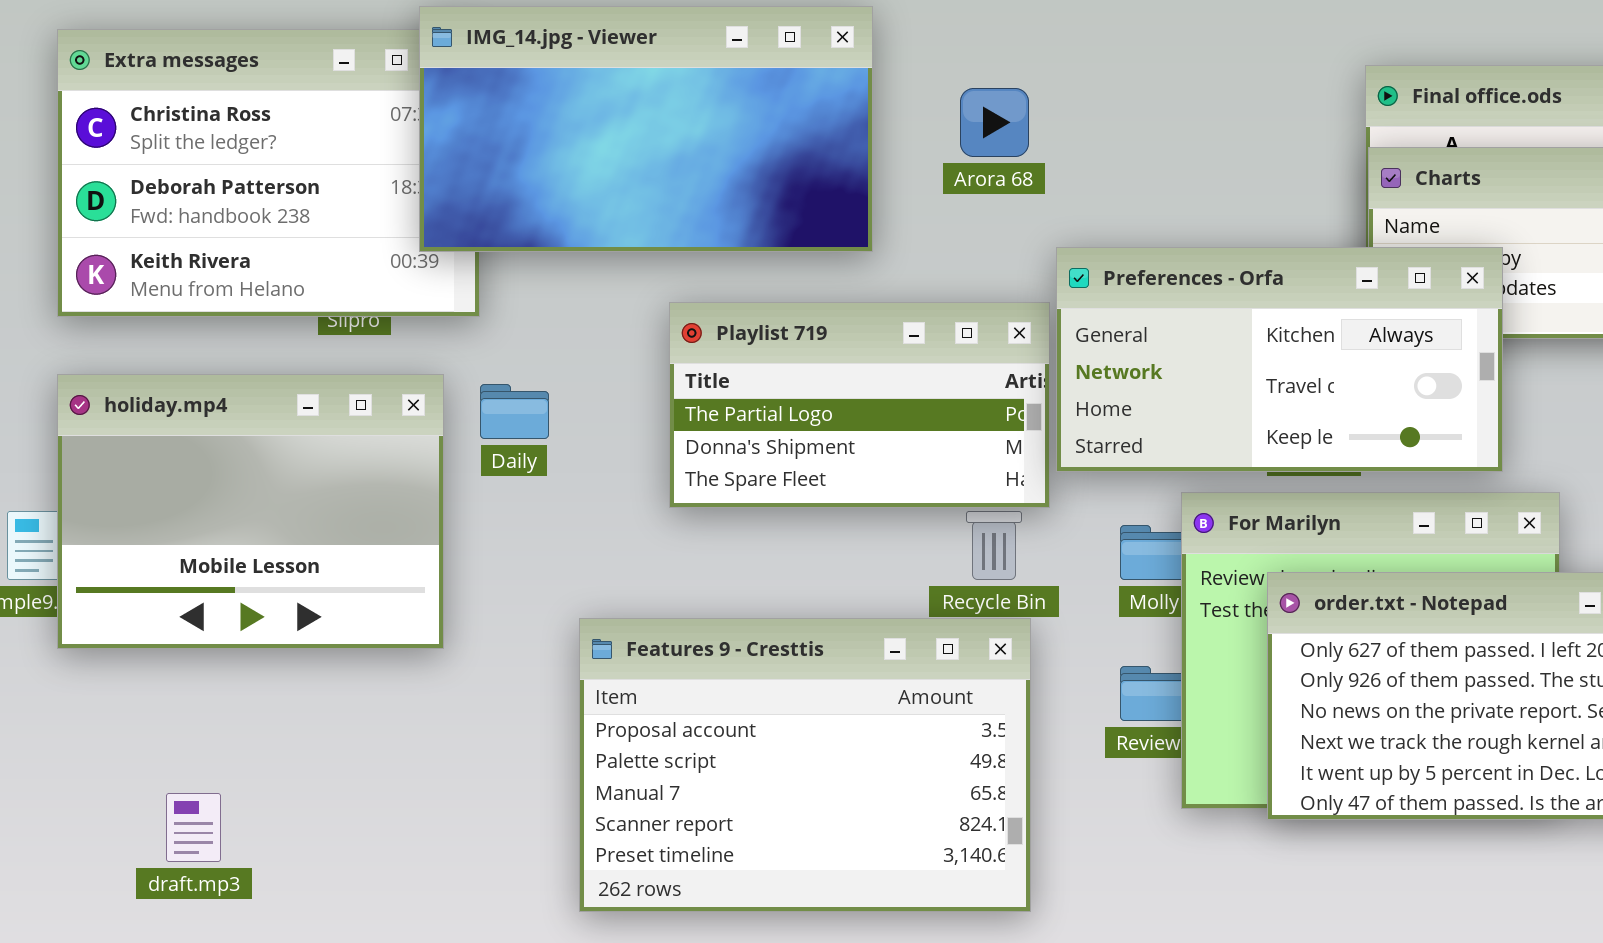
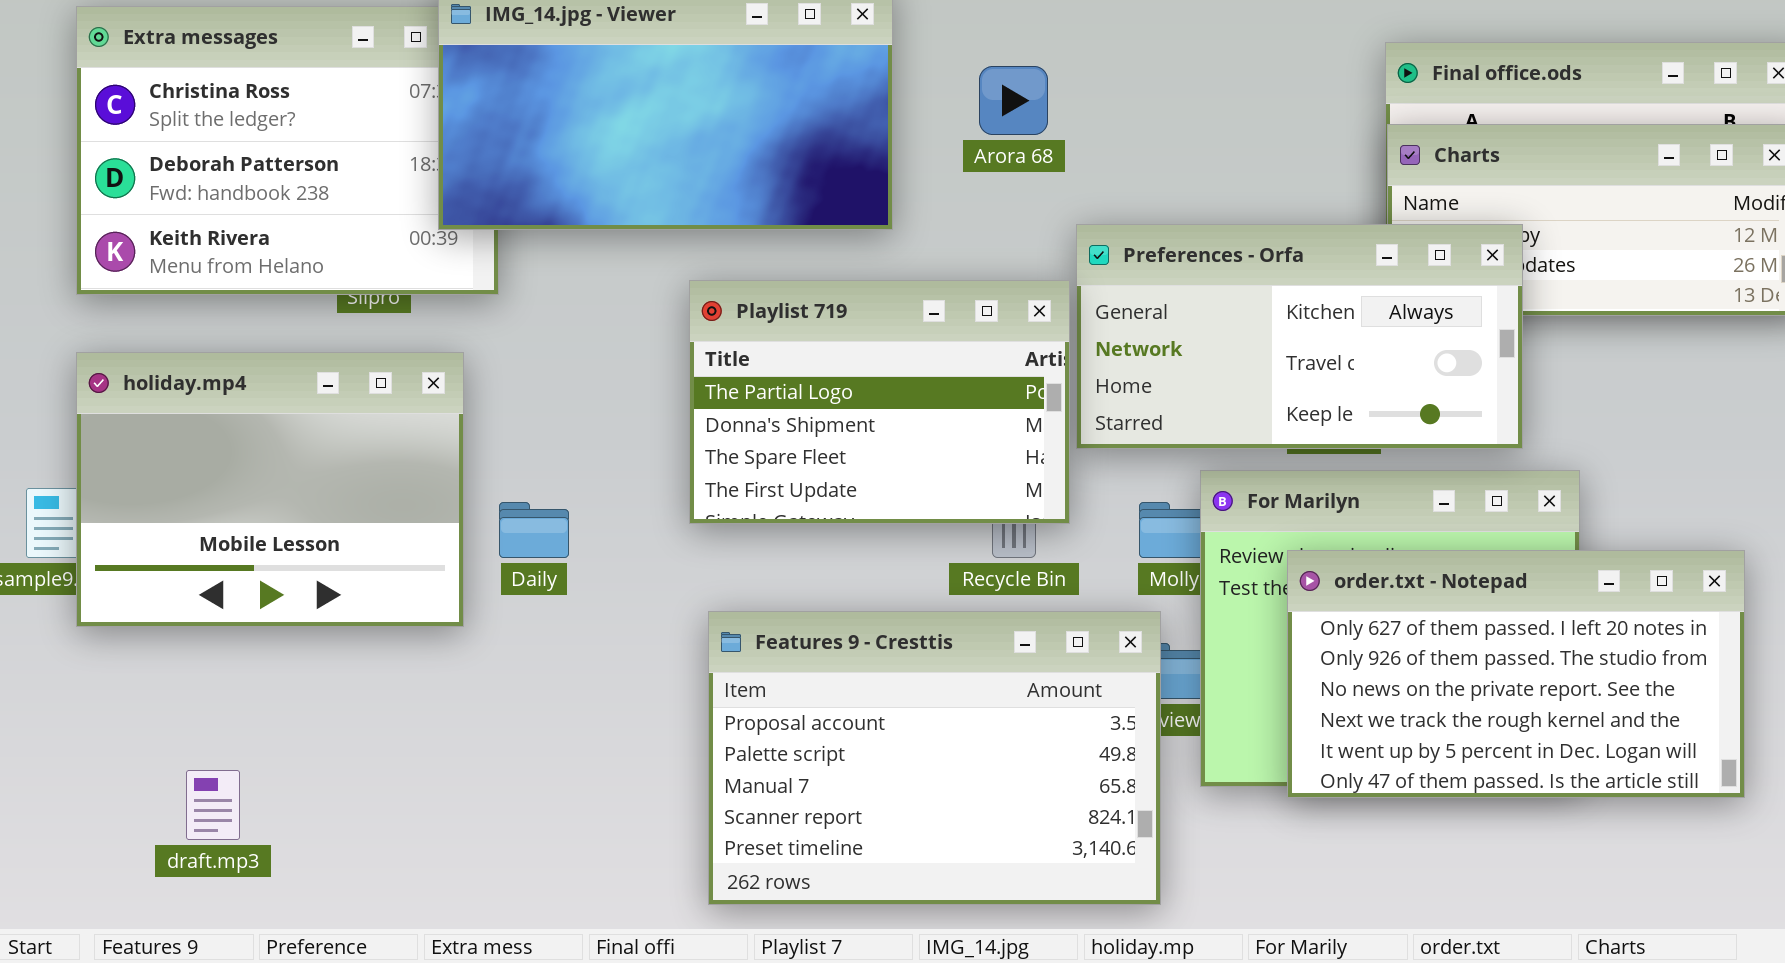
Playlist 719: [669,302,1050,508] -> [689,280,1070,524], resized
Daily: [480,384,549,439] -> [499,502,569,558], moved
Features 9 - Cresttis: [579,618,1031,912] -> [708,611,1161,905], moved

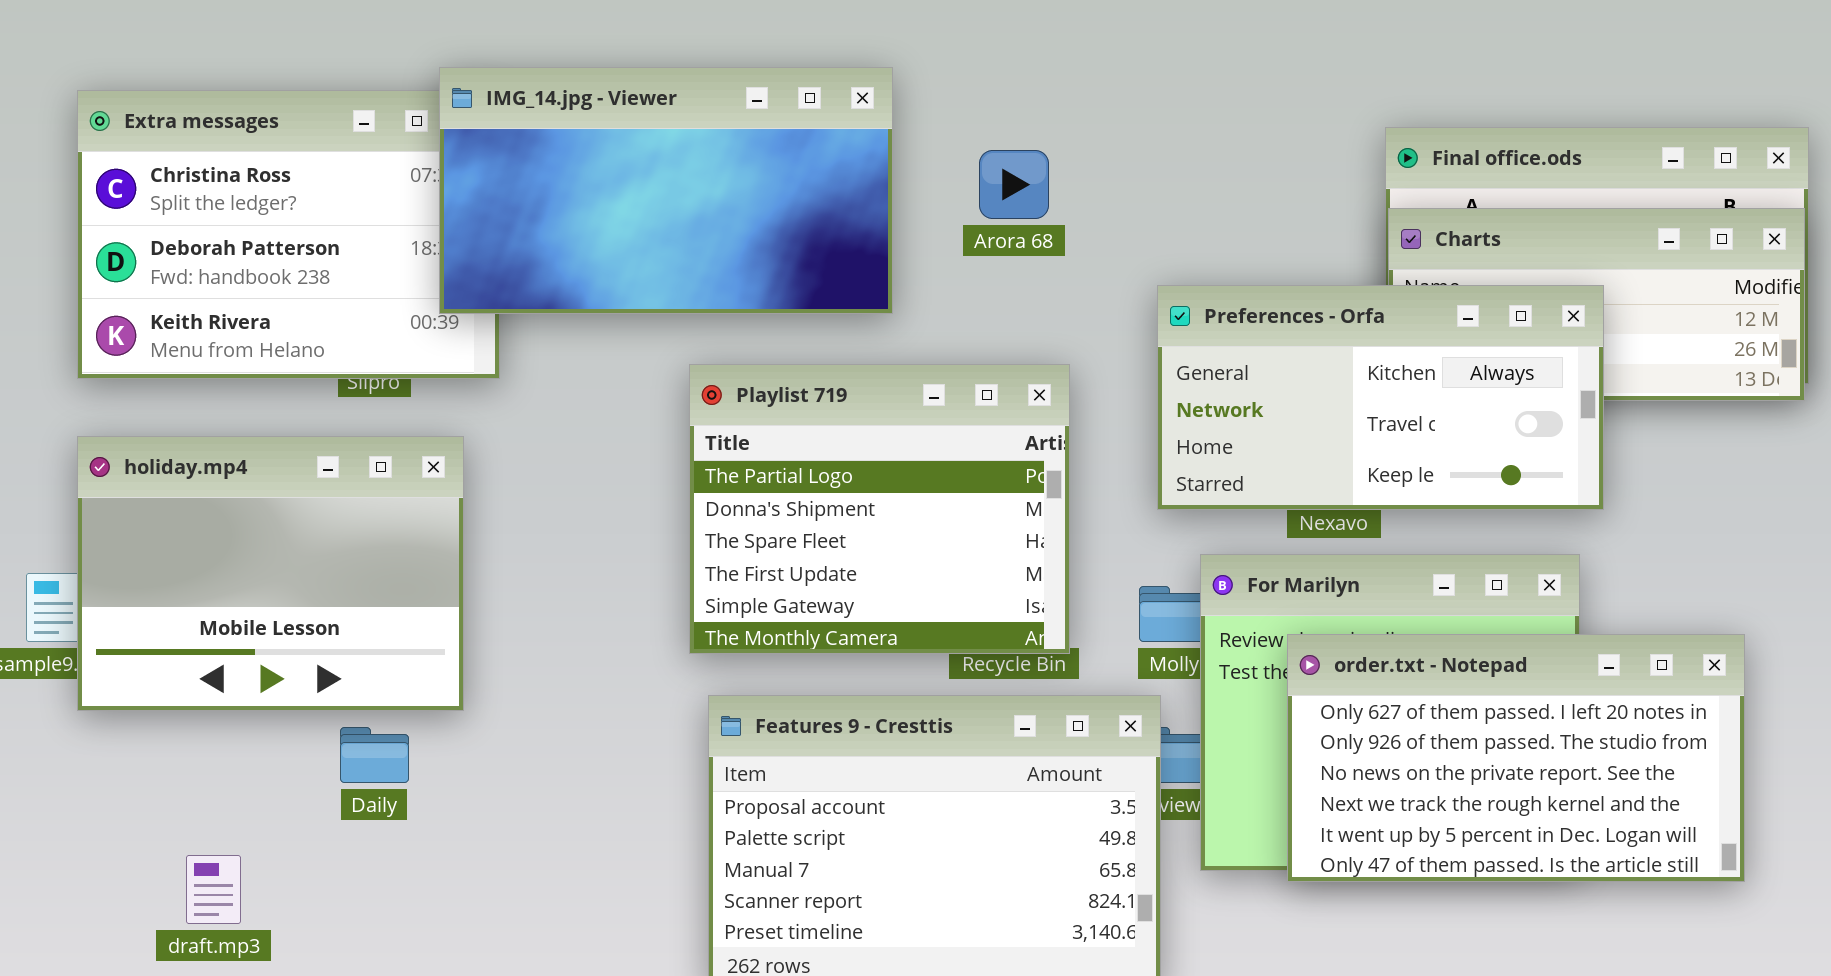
Preferences - Orfa: [1076,224,1523,449] -> [1157,285,1604,510], moved
Playlist 719: [689,280,1070,524] -> [689,364,1070,654], resized
Daily: [499,502,569,558] -> [340,727,409,783], moved

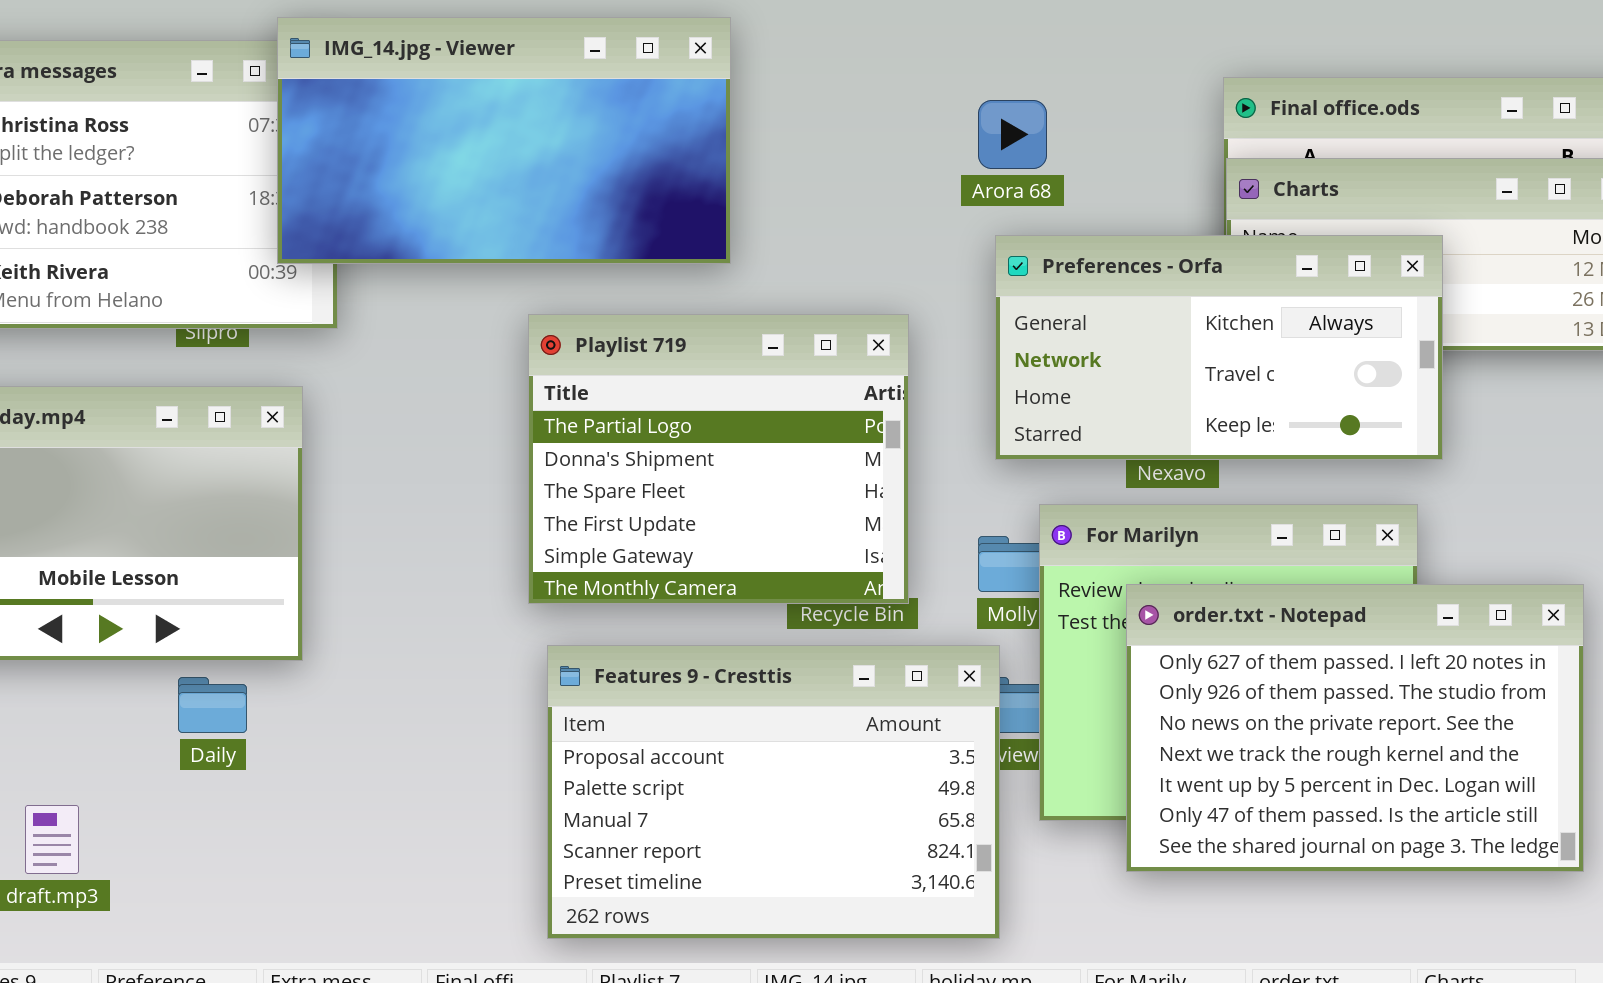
Arora 68: [979,150,1049,219] -> [978,100,1047,169], moved
order.txt - Notepad: [1287,634,1745,882] -> [1126,584,1584,872], resized

